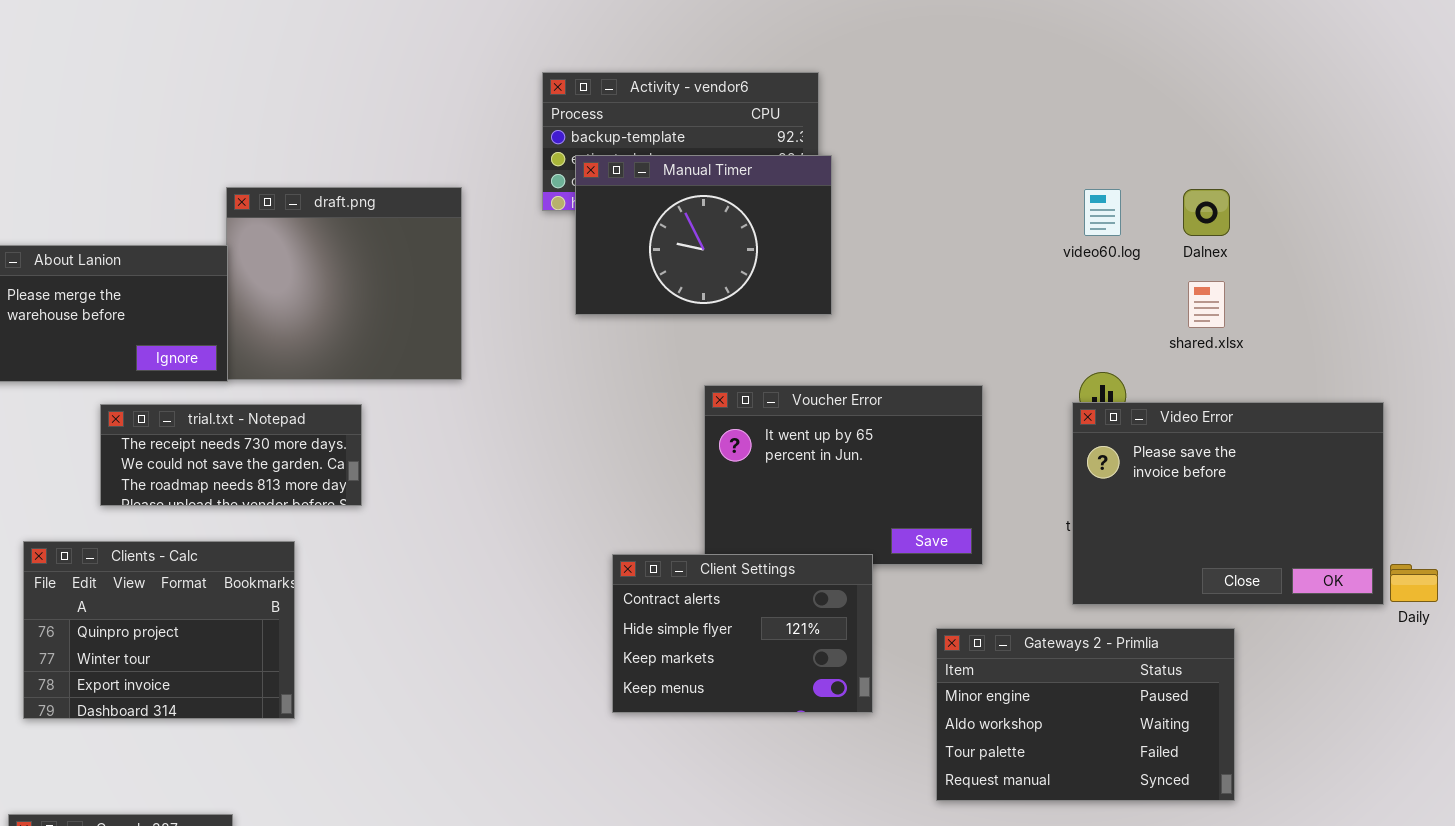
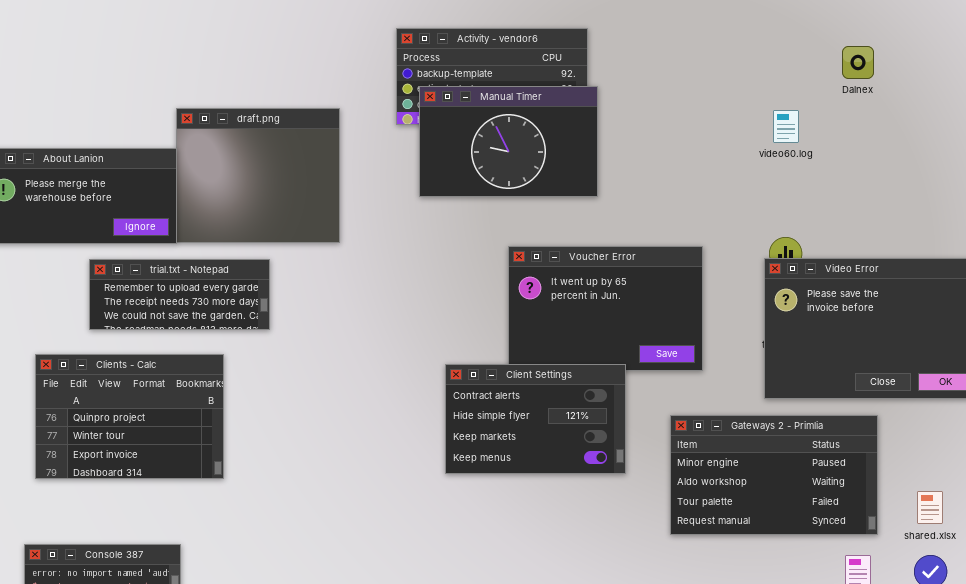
Dalnex: [1183,189,1230,236] -> [842,46,874,79], moved
shared.xlsx: [1188,281,1225,328] -> [917,491,943,524], moved
trial.txt - Notepad: [100,404,362,506] -> [89,259,270,330], scrolled up 1 row

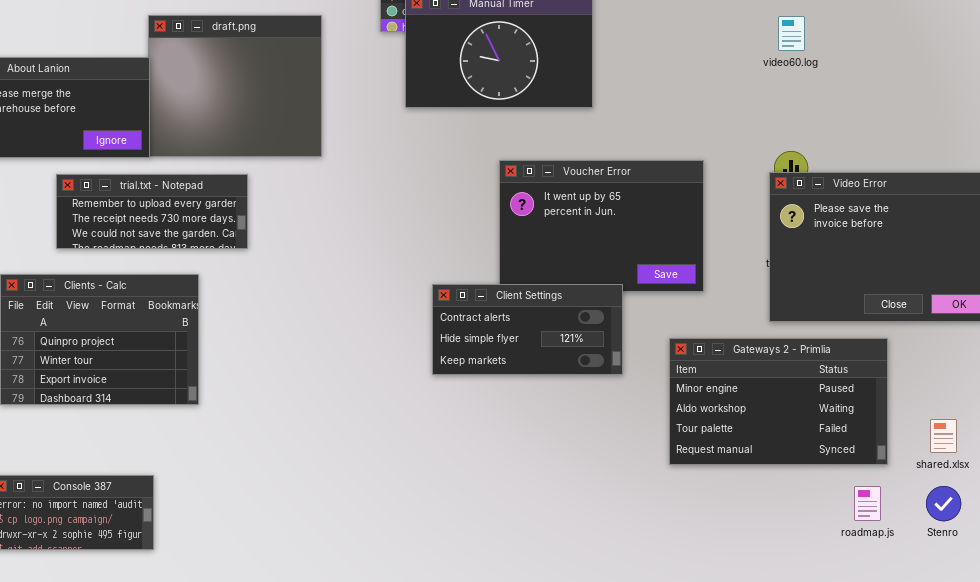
Client Settings: [445,364,626,474] -> [432,284,623,375], resized

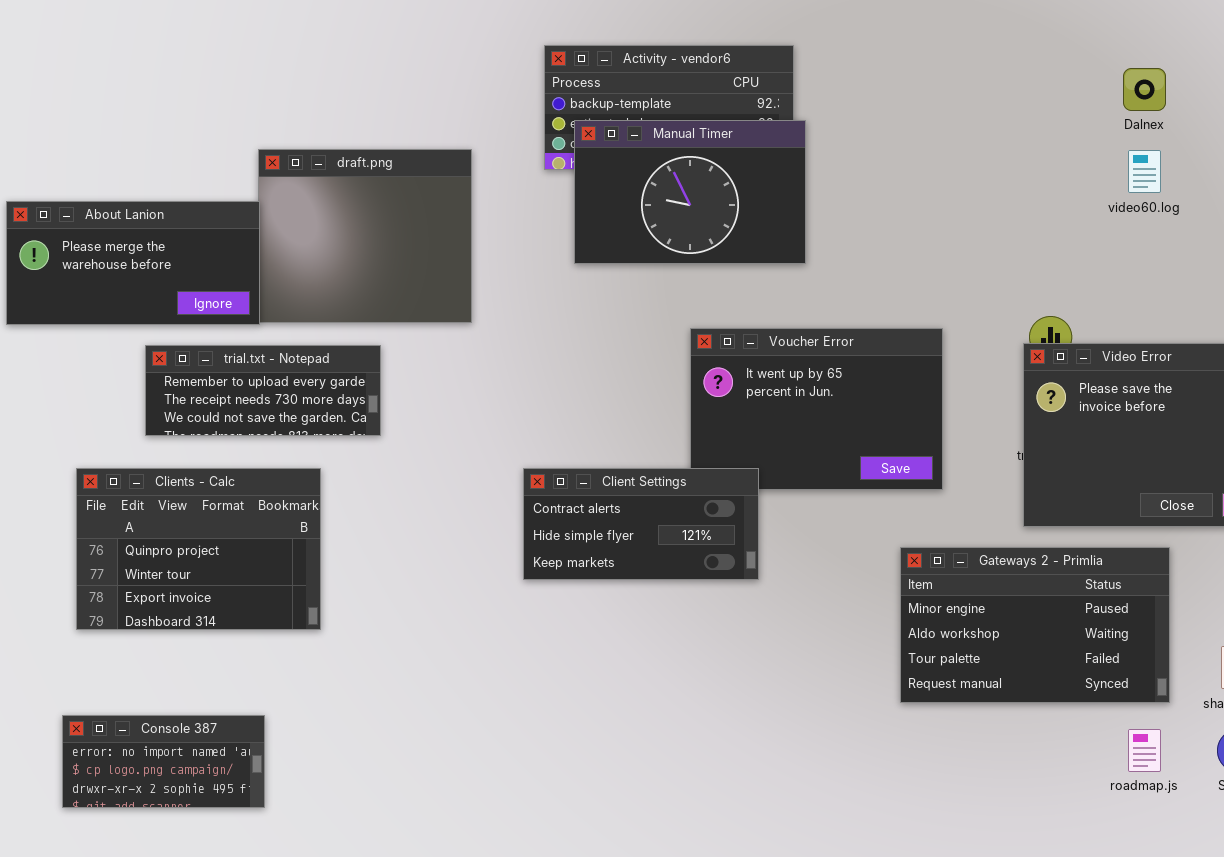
video60.log: [778,16,805,51] -> [1128,150,1161,193], moved
Client Settings: [432,284,623,375] -> [523,468,759,580], moved

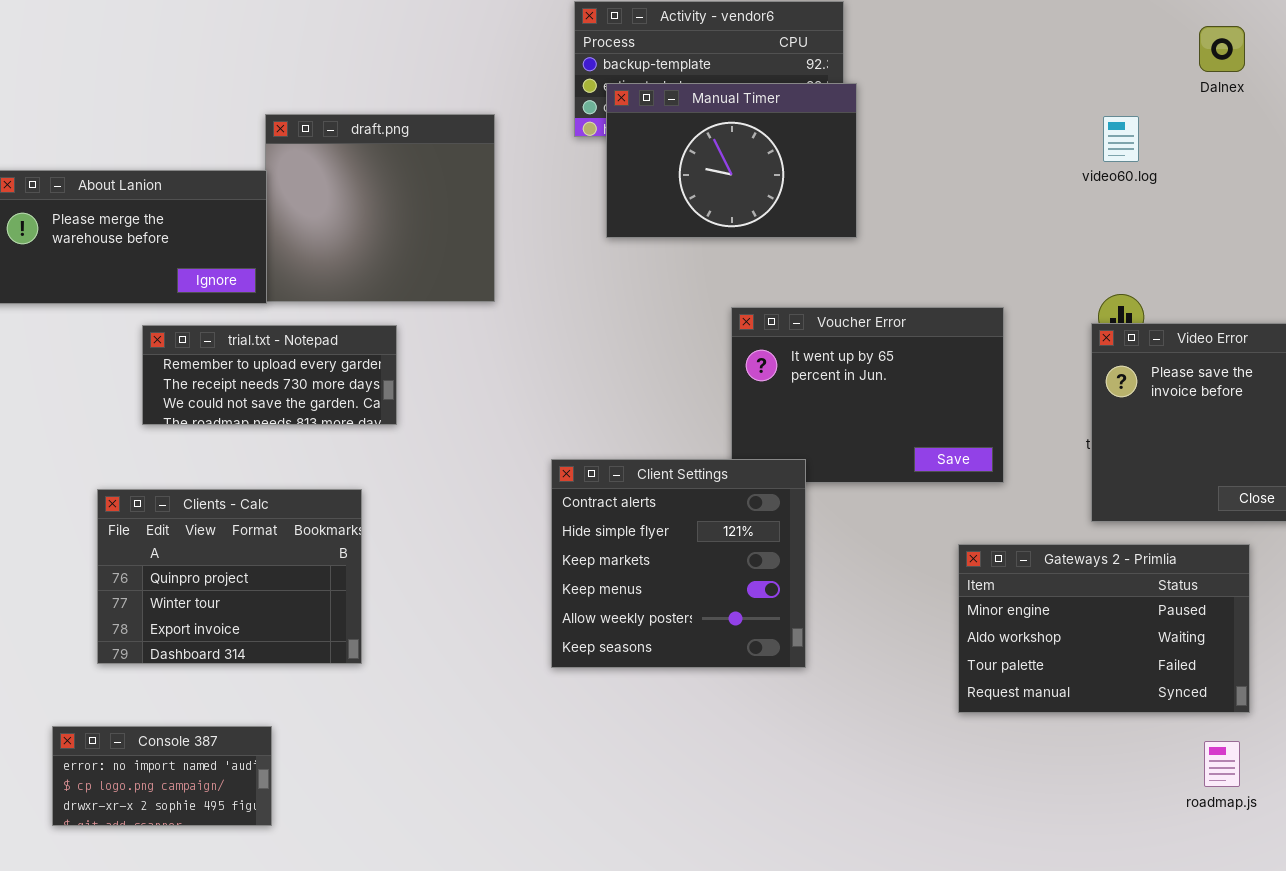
video60.log: [1128,150,1161,193] -> [1103,116,1139,162], moved
Clients - Calc: [76,468,321,630] -> [97,489,362,664], moved
Client Settings: [523,468,759,580] -> [551,459,806,668], resized

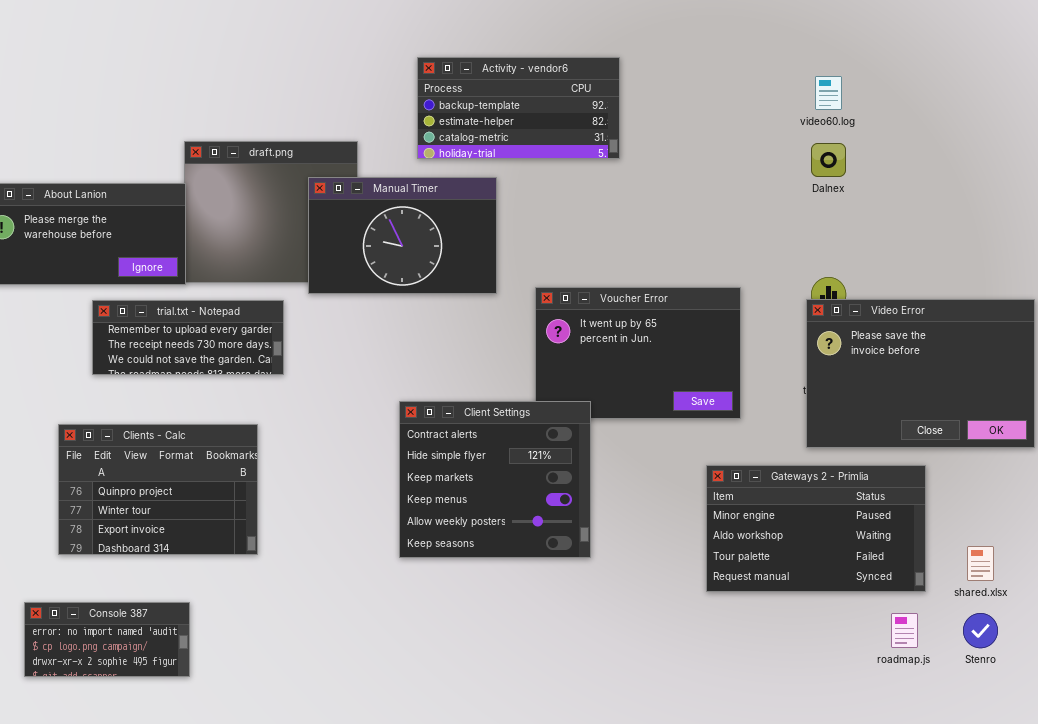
Dalnex: [1199,26,1245,72] -> [811,143,846,177], moved
Manual Timer: [606,83,857,238] -> [308,177,497,294], moved
video60.log: [1103,116,1139,162] -> [815,76,842,110], moved

